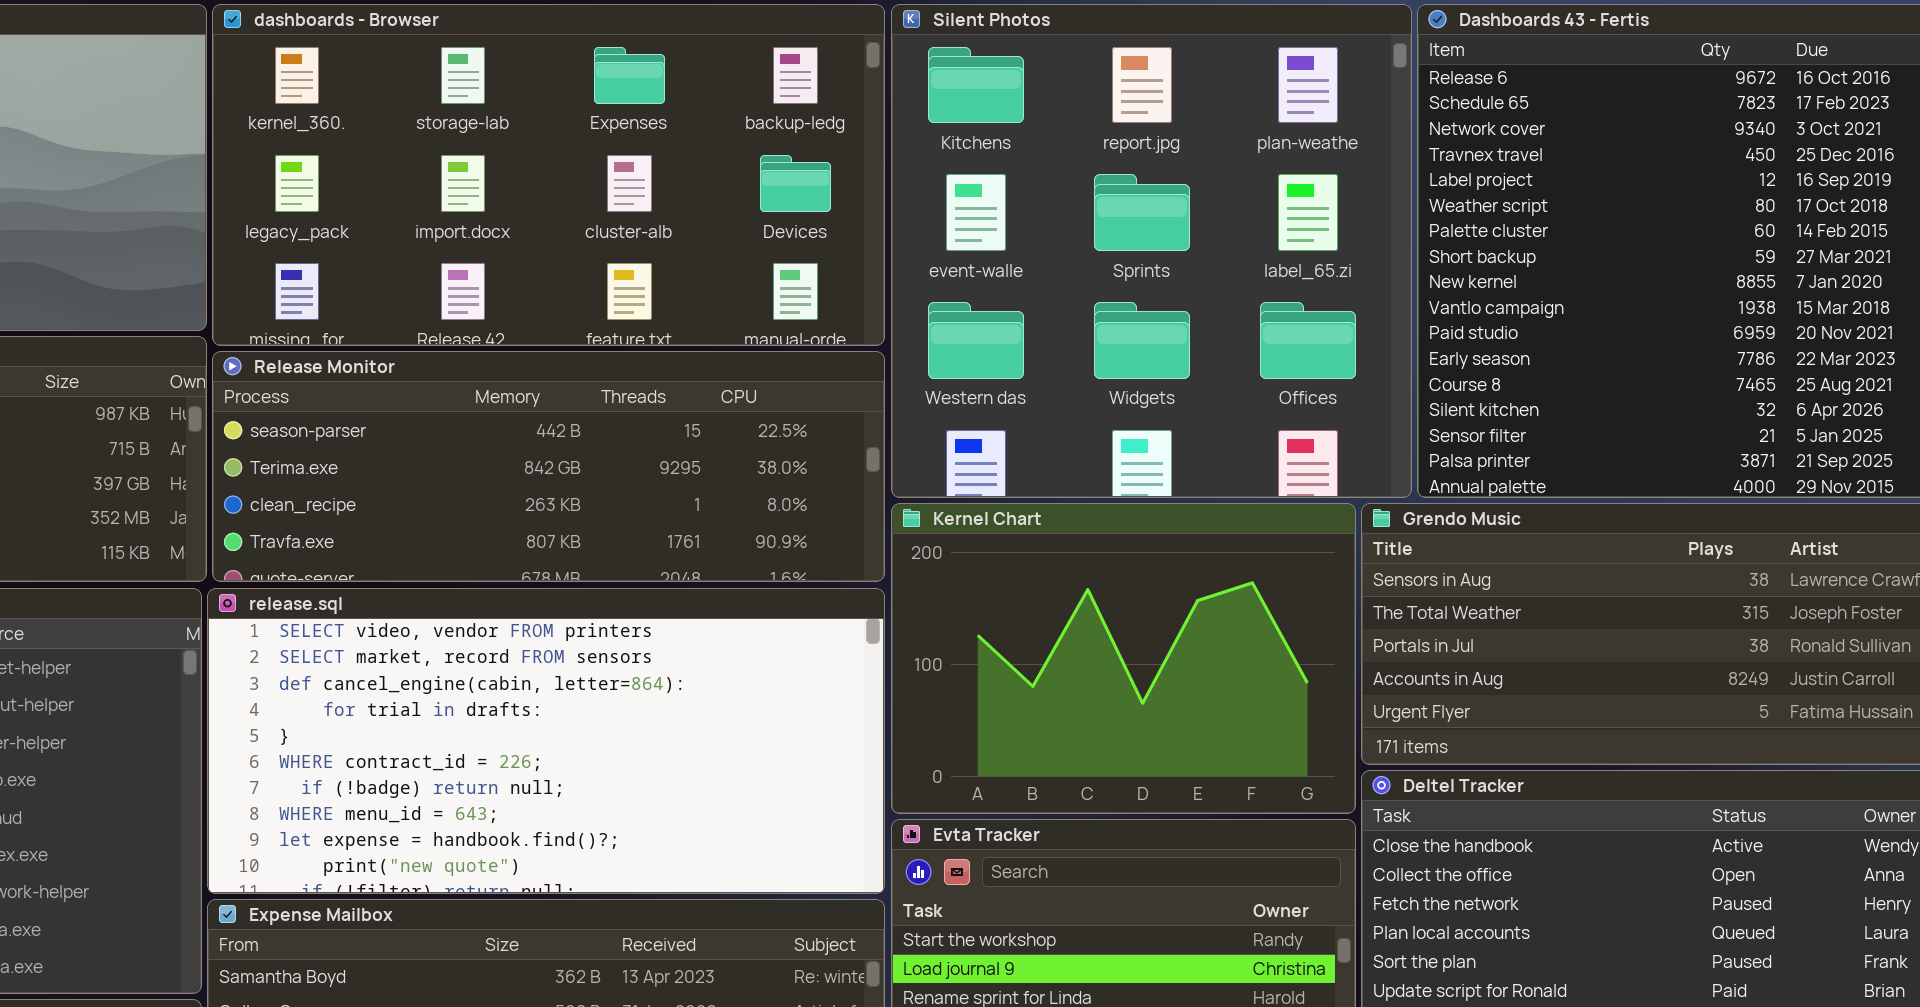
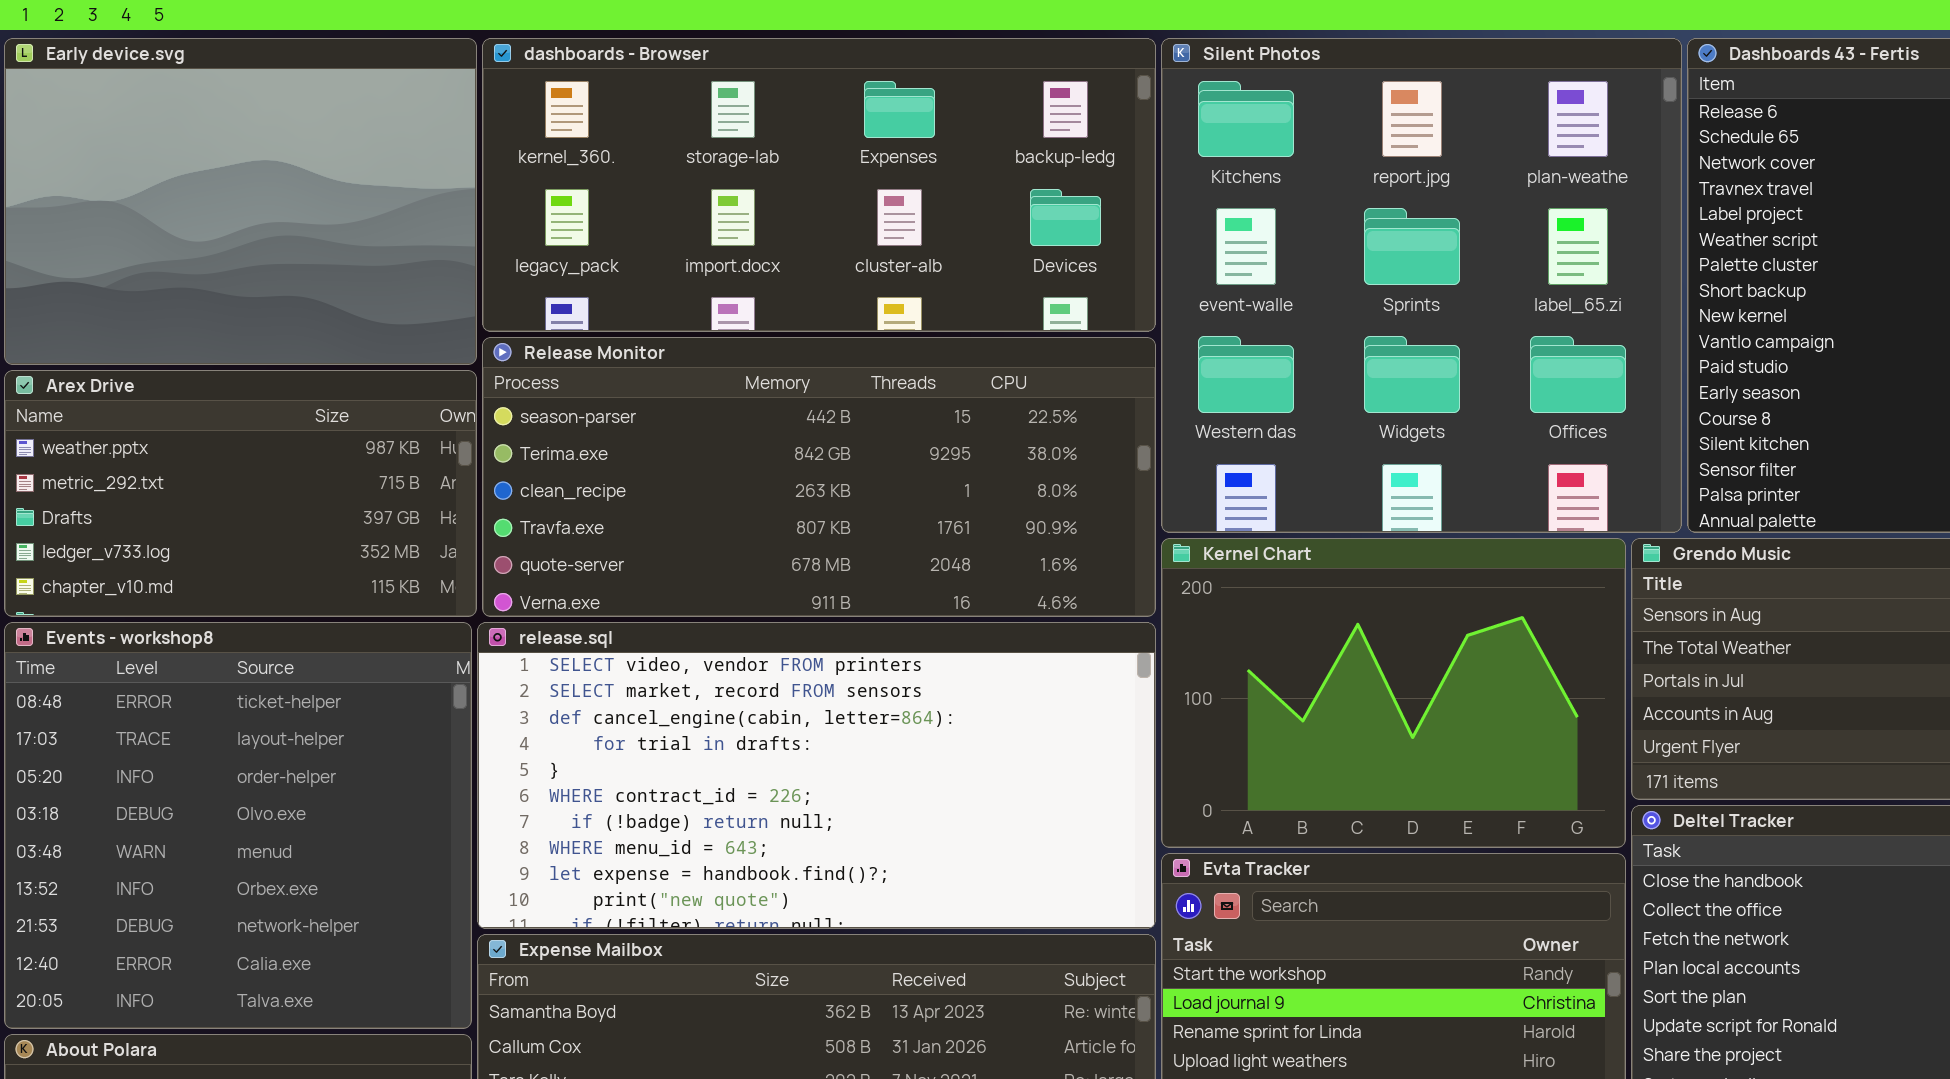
dashboards - Browser: [212,4,885,346] -> [482,38,1156,332], resized
Release Monitor: [212,351,885,582] -> [482,337,1156,617], resized

